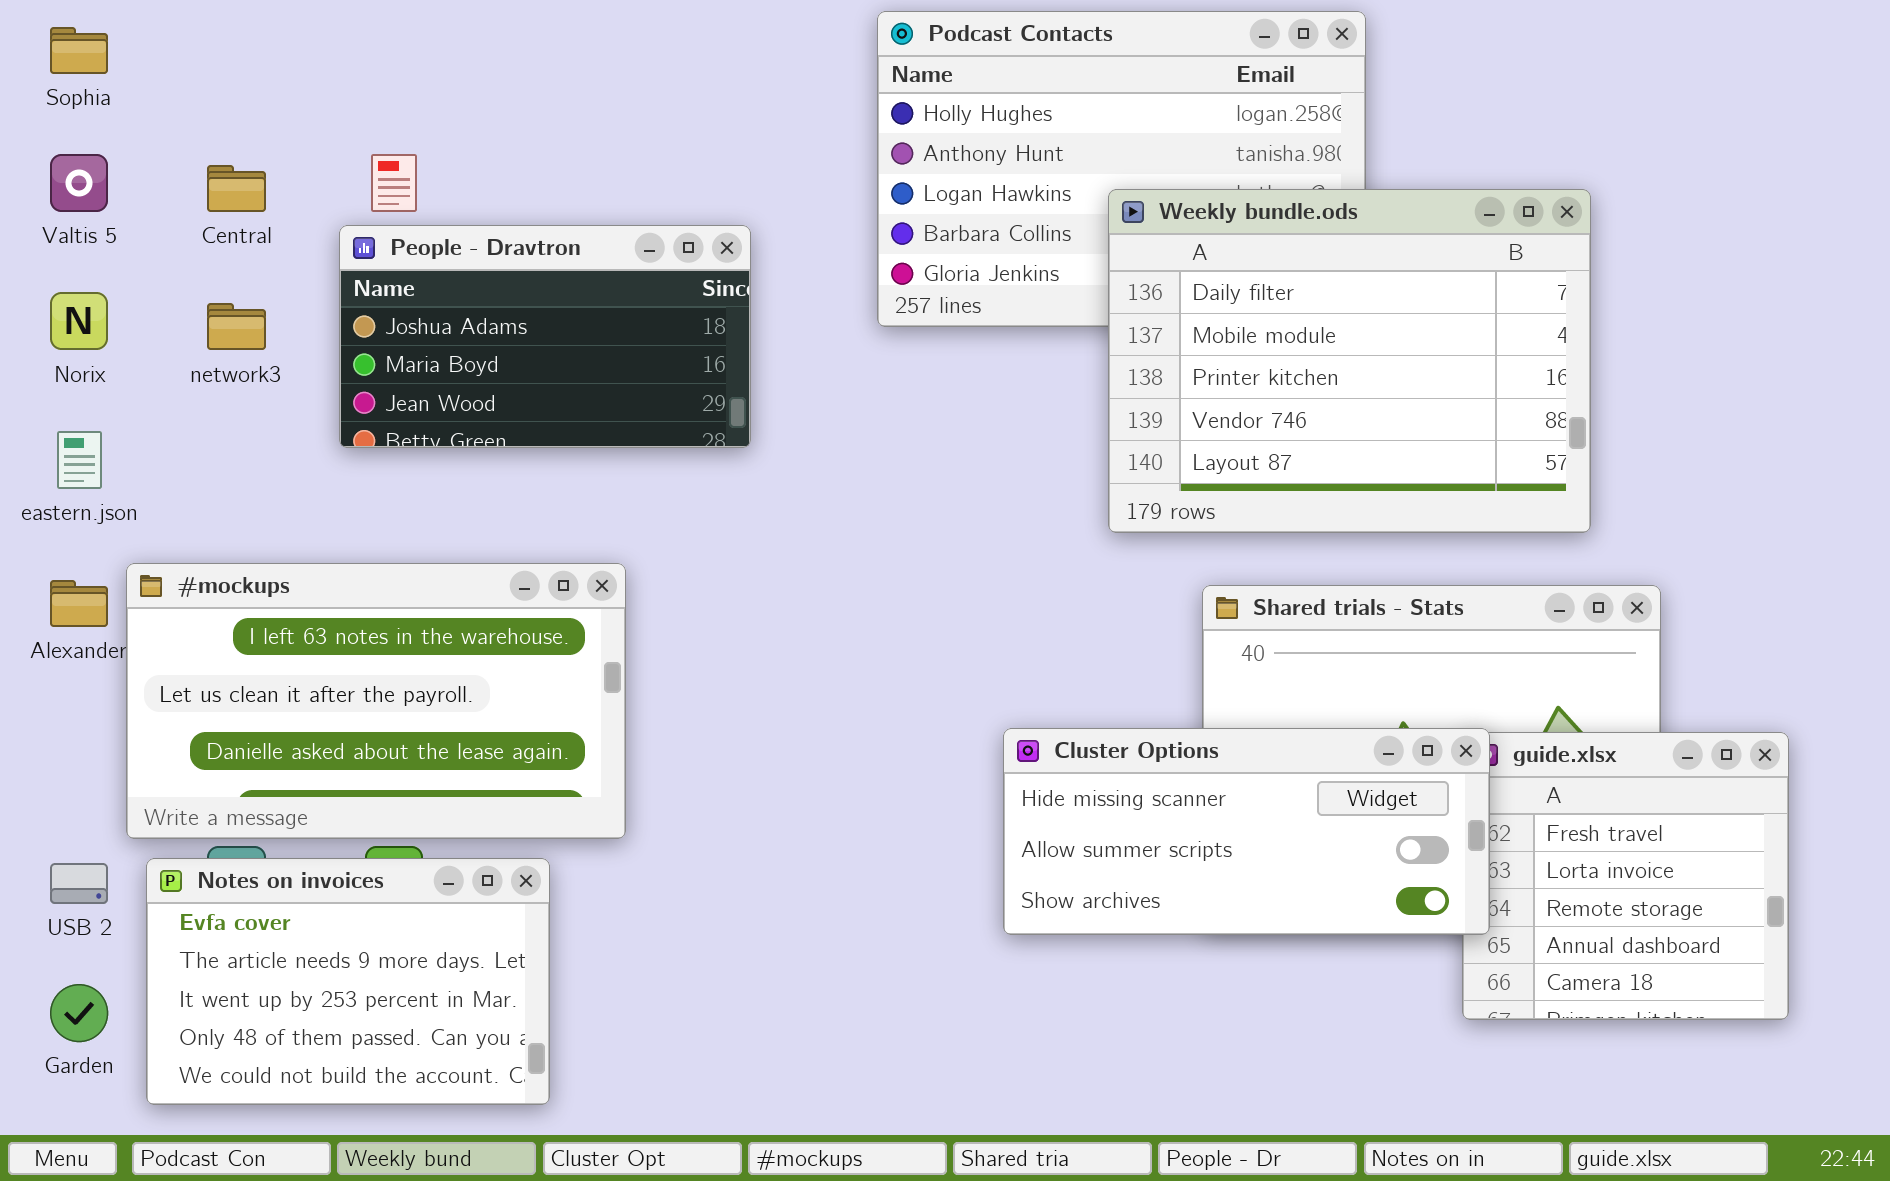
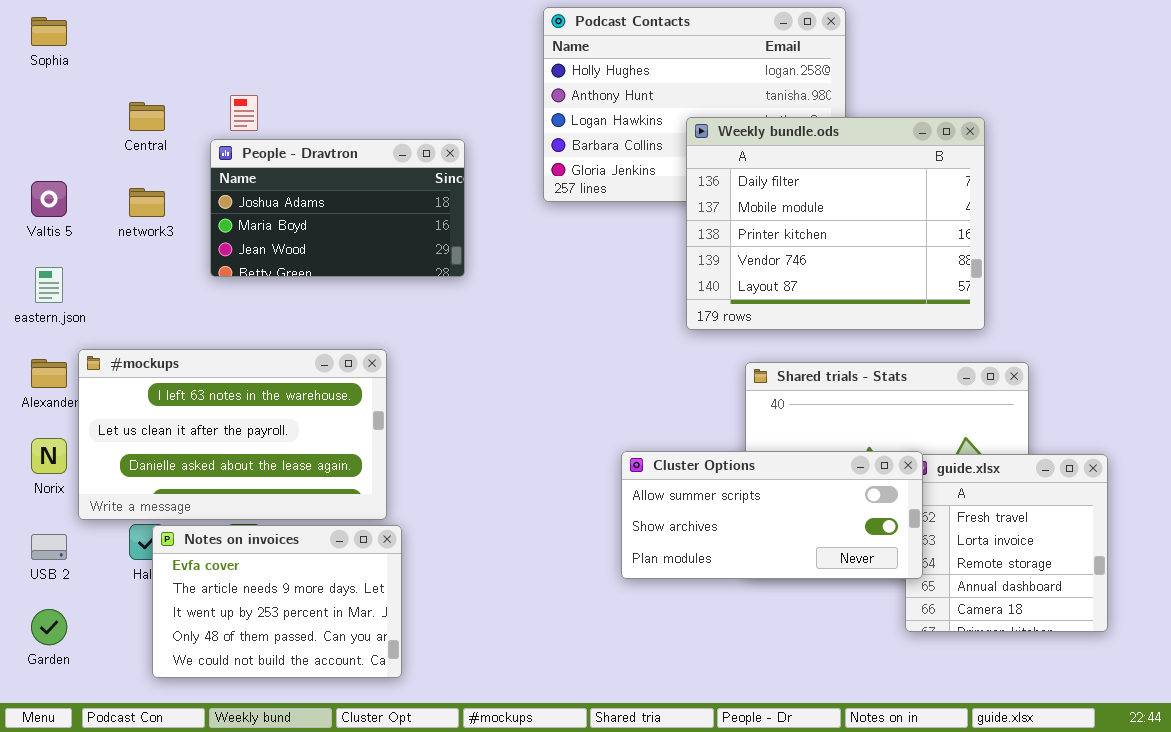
Valtis 5: [50,154,108,212] -> [31,181,67,217], moved
Norix: [50,292,108,350] -> [31,438,67,474], moved
Cluster Options: [1003,728,1490,935] -> [621,451,923,579], scrolled down 1 row
Notes on invoices: [146,858,550,1105] -> [152,525,402,678], moved

